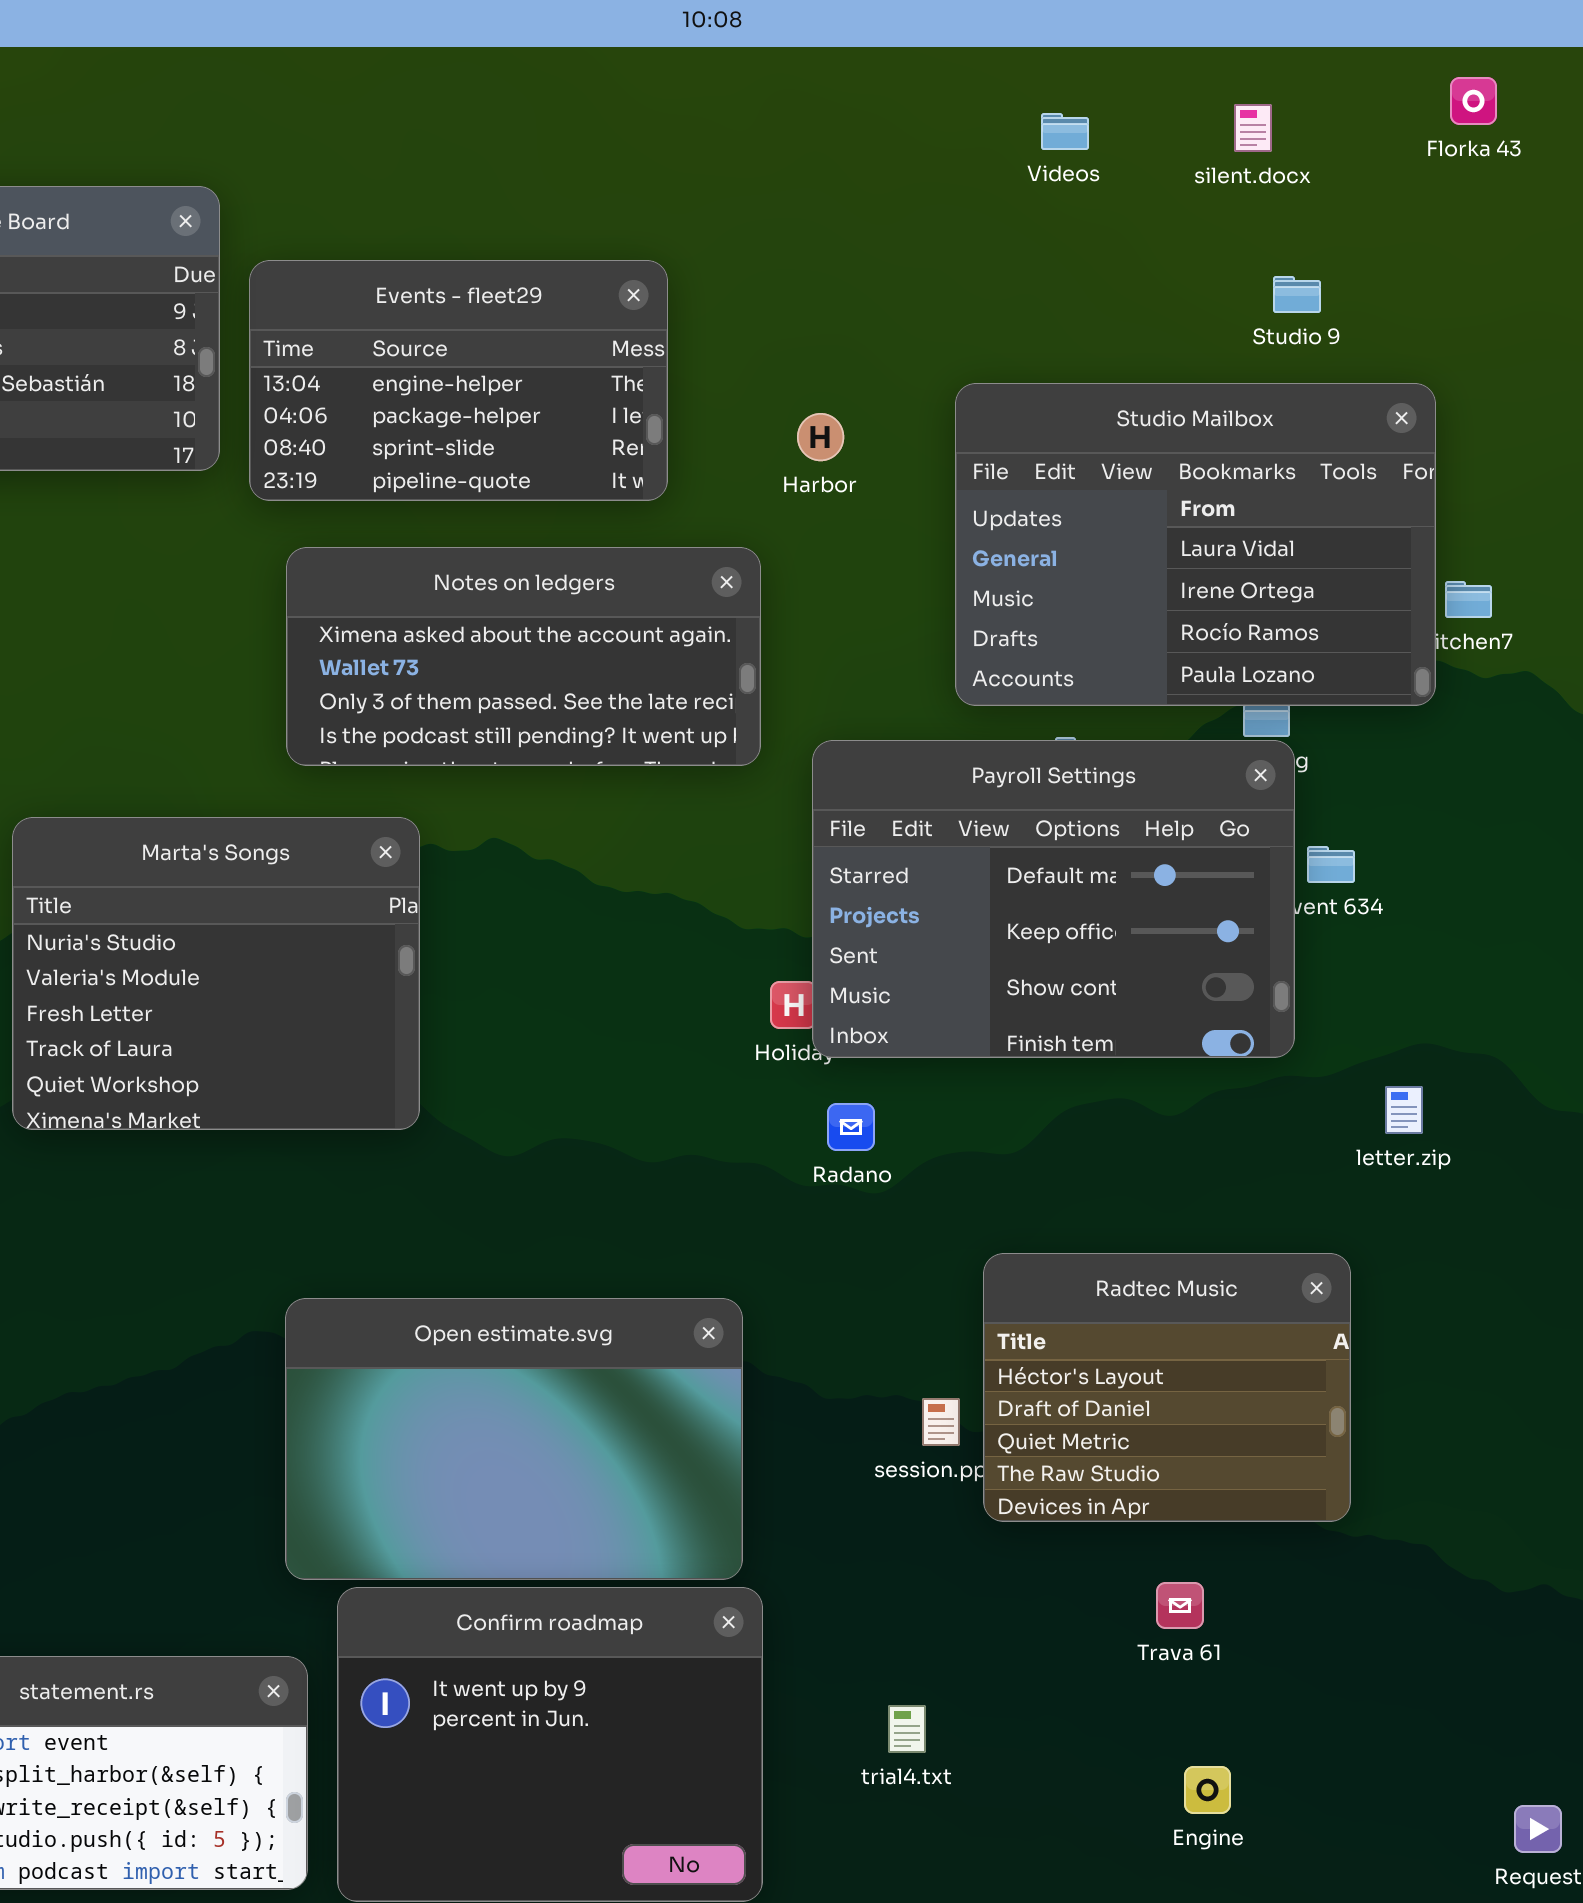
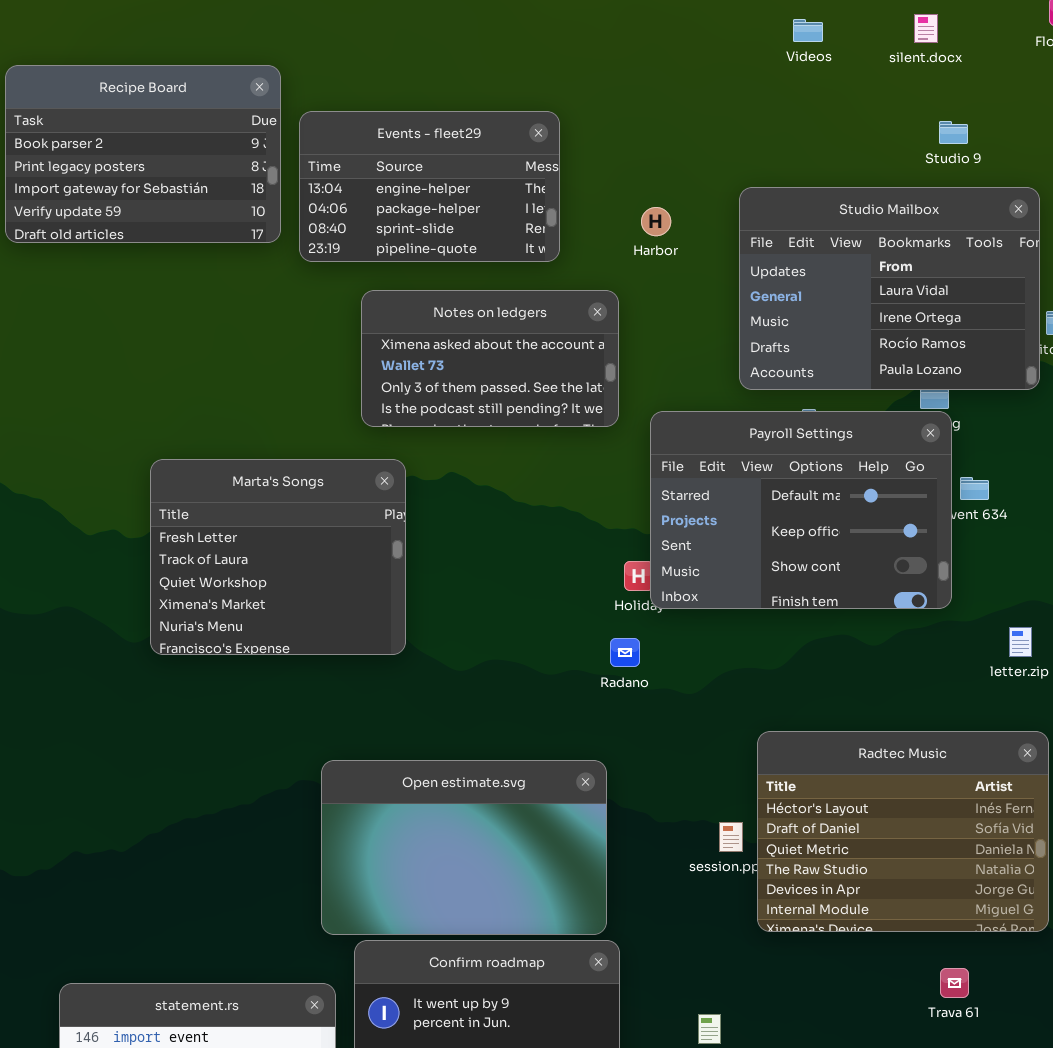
Notes on ledgers: [286,547,761,766] -> [361,290,619,427], resized
Marta's Songs: [12,817,420,1130] -> [150,459,406,655], scrolled down 2 rows
Radano: [827,1103,875,1151] -> [610,638,640,667], moved
Radtec Music: [983,1253,1351,1522] -> [757,731,1049,932], resized
Trava 61: [1156,1582,1204,1629] -> [940,968,969,998], moved

